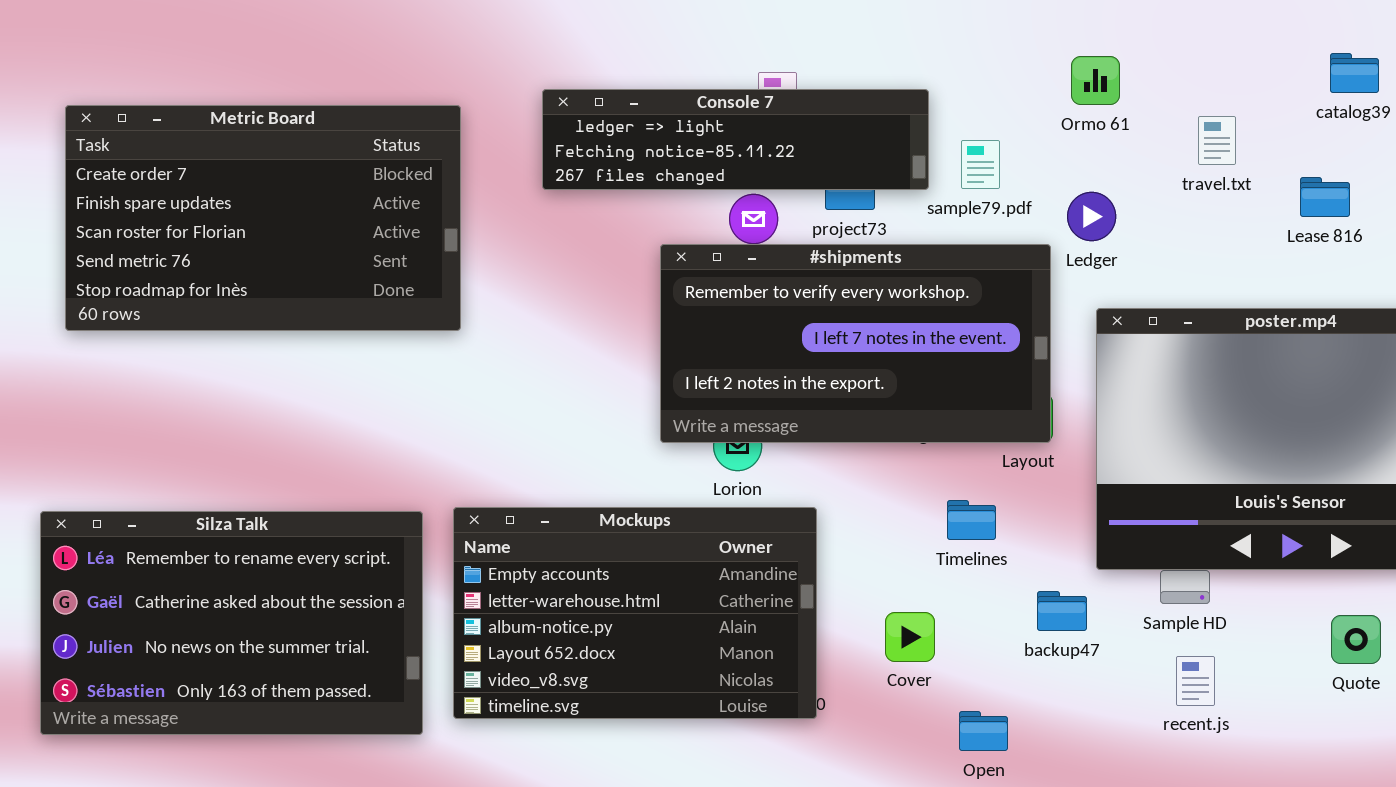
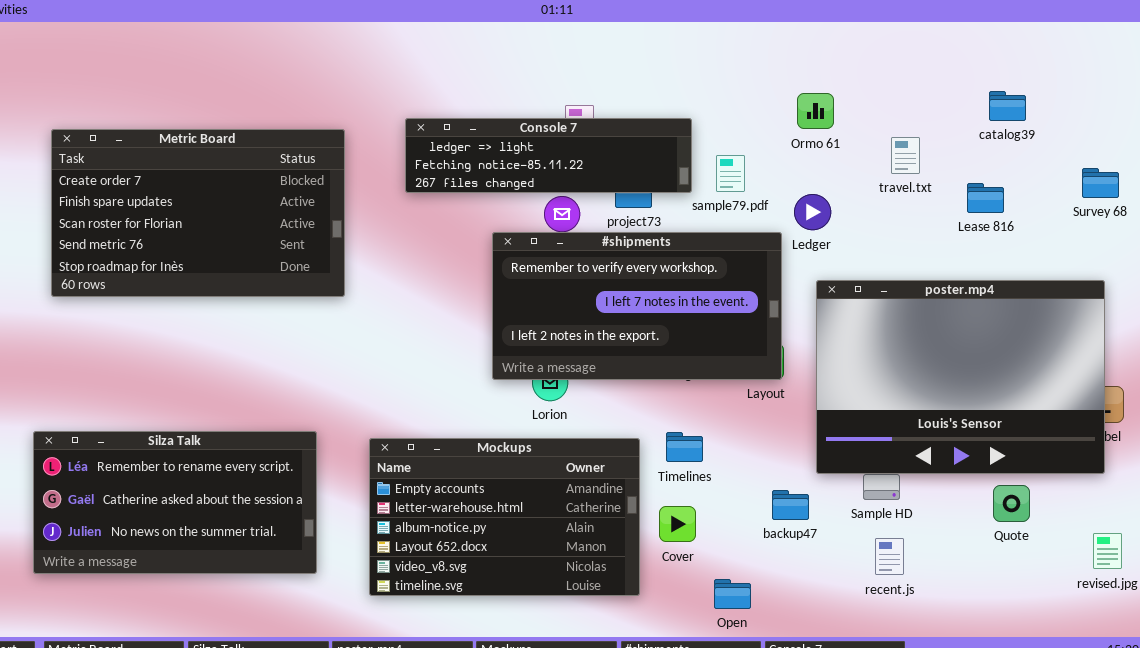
Timelines: [947,500,996,540] -> [666,432,703,462], moved
Mockups: [453,507,817,719] -> [369,438,640,596], moved
Silza Talk: [40,511,423,735] -> [33,431,317,574], resized
Quote: [1331,615,1381,664] -> [993,485,1030,522], moved

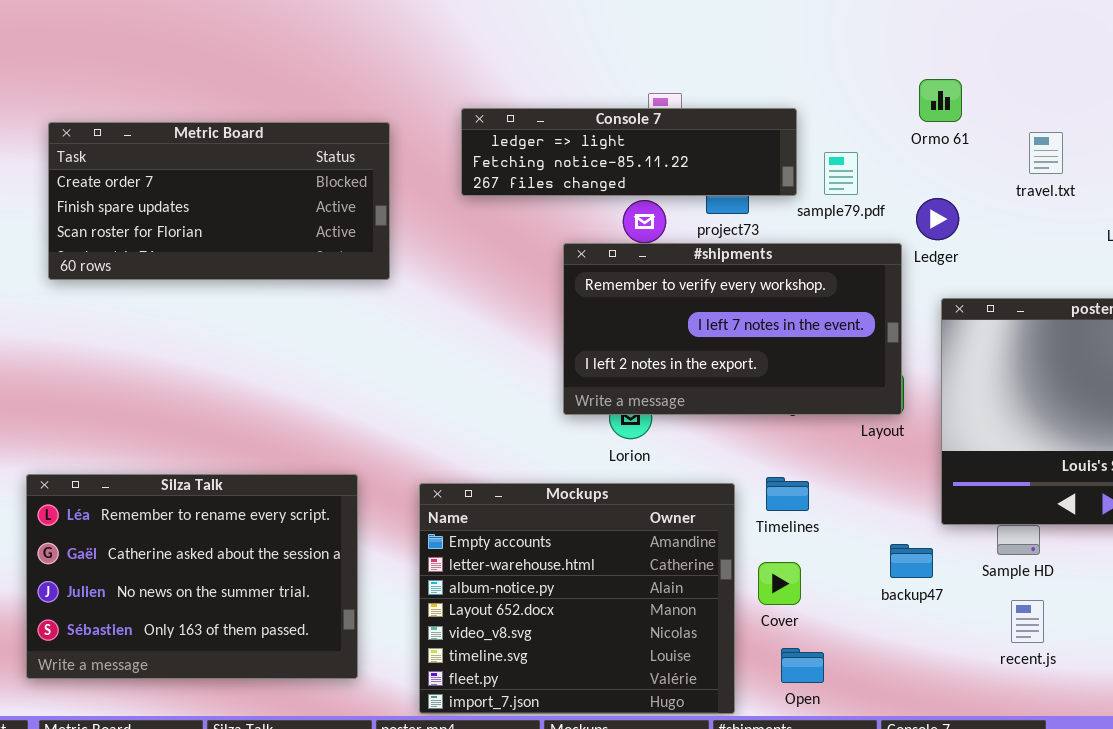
Metric Board: [51,129,345,297] -> [48,122,390,280], resized
Silza Talk: [33,431,317,574] -> [26,474,358,679], resized
Mockups: [369,438,640,596] -> [419,483,735,714], resized
Open: [714,579,751,609] -> [781,648,824,683], moved

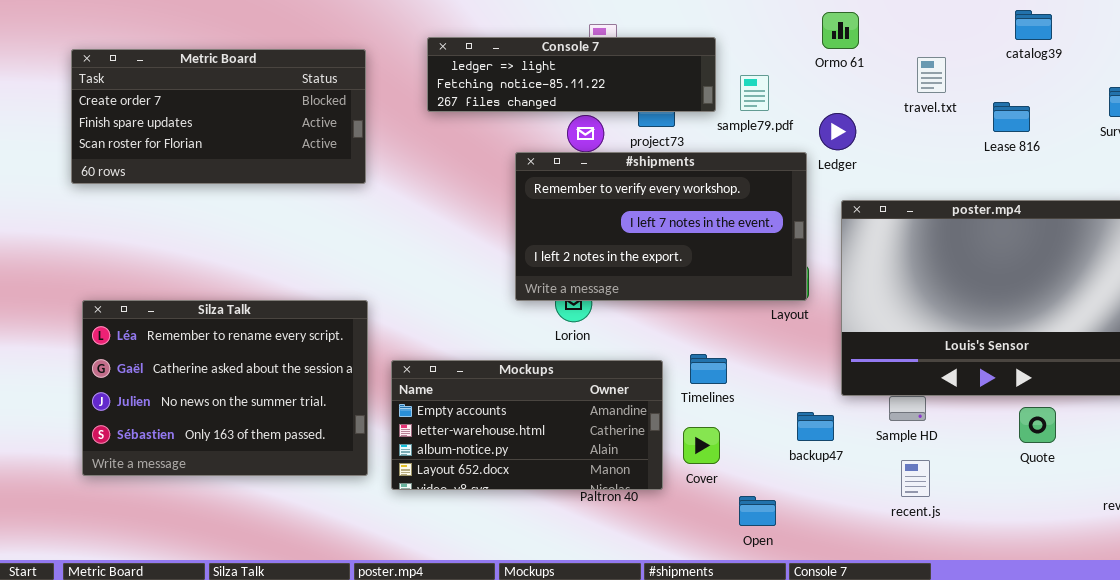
Silza Talk: [26,474,358,679] -> [82,300,368,476], moved
Mockups: [419,483,735,714] -> [391,360,663,490], resized
Open: [781,648,824,683] -> [739,496,776,526], moved

